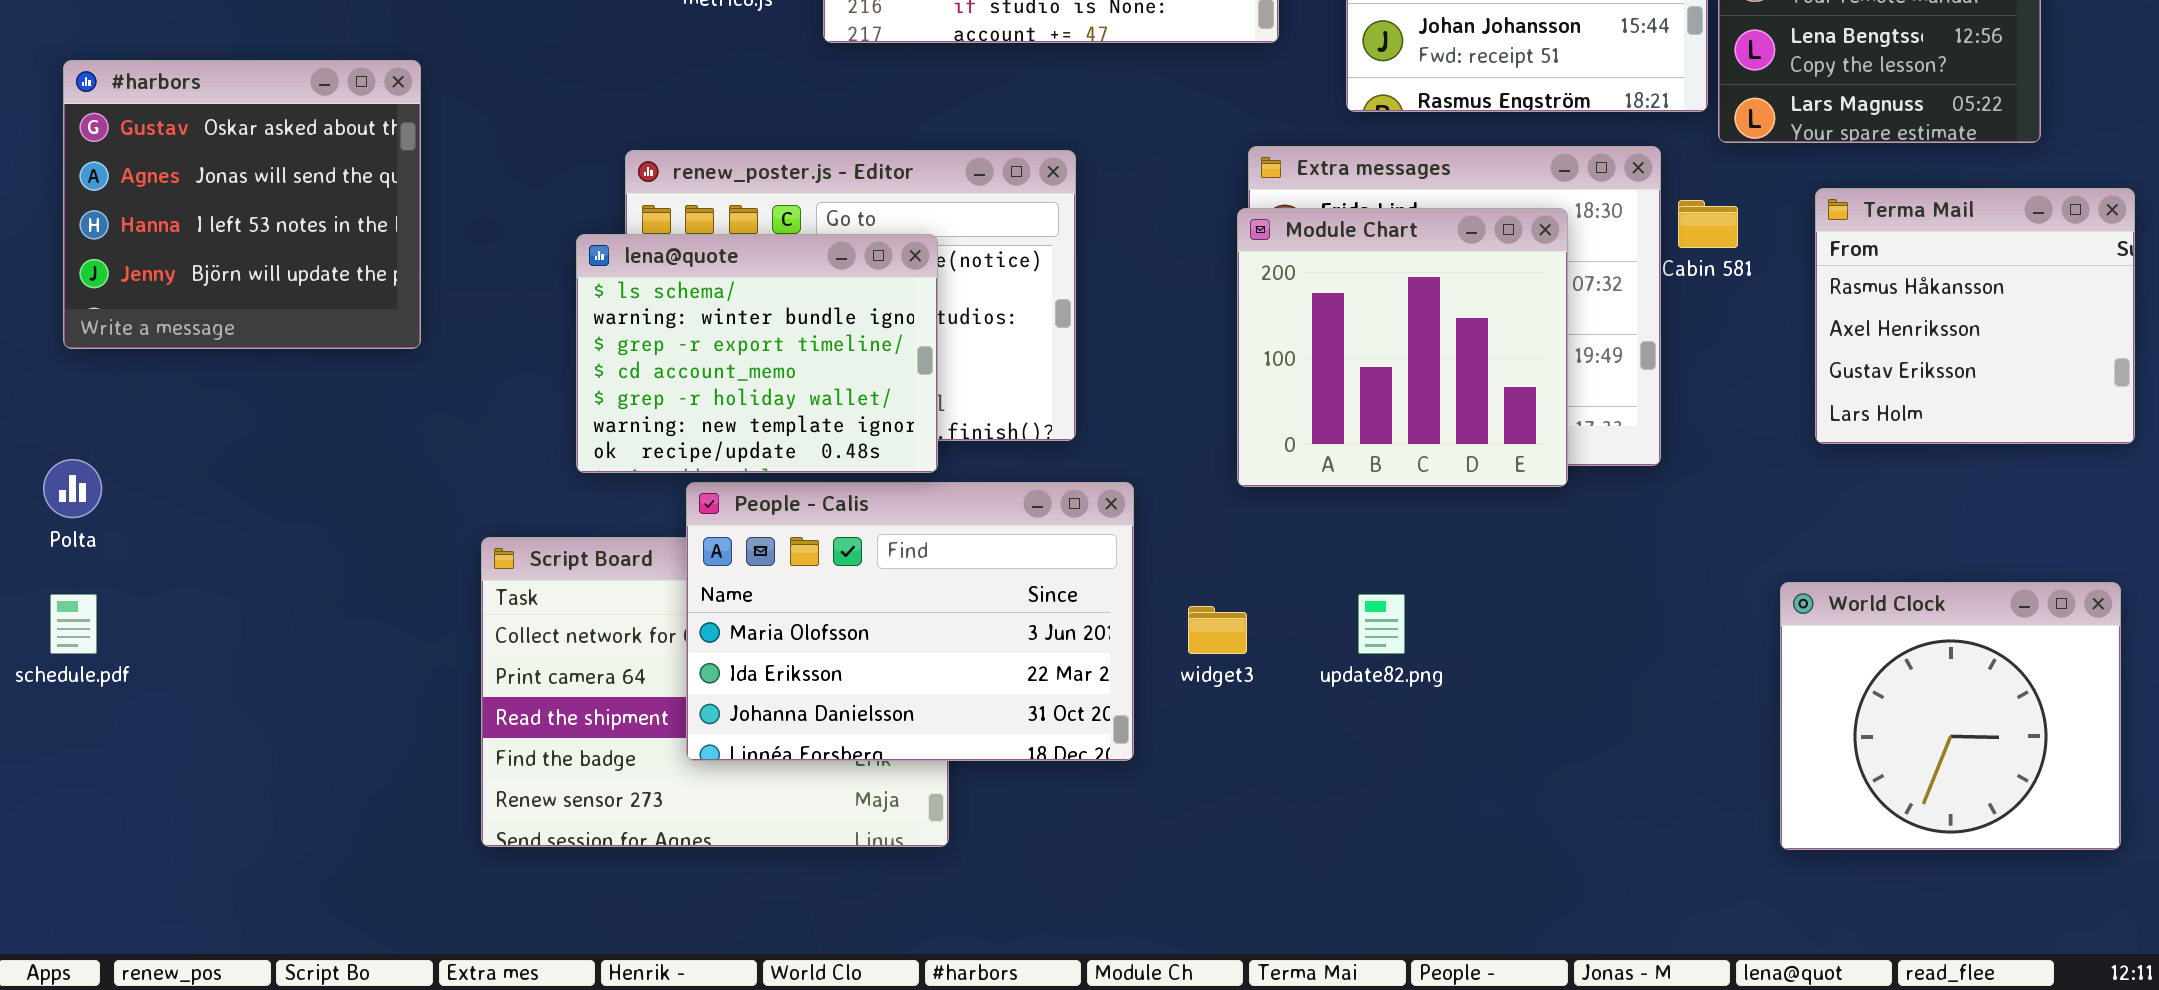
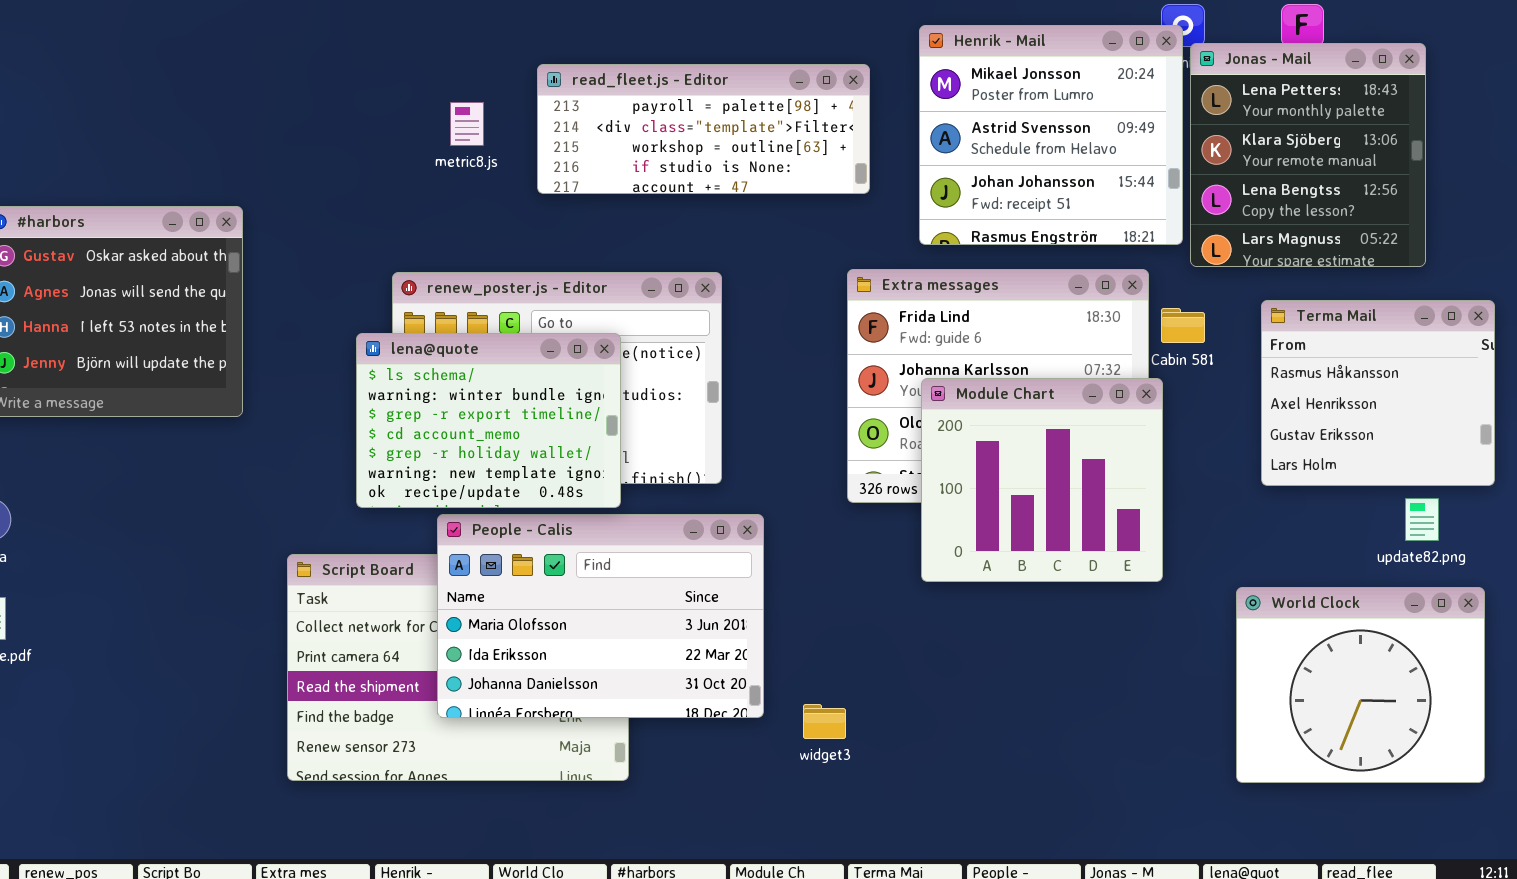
Module Chart: [1237,208,1568,487] -> [921,378,1163,582], moved
update82.png: [1358,594,1405,654] -> [1405,498,1439,541], moved
widget3: [1188,606,1247,654] -> [803,704,846,739], moved

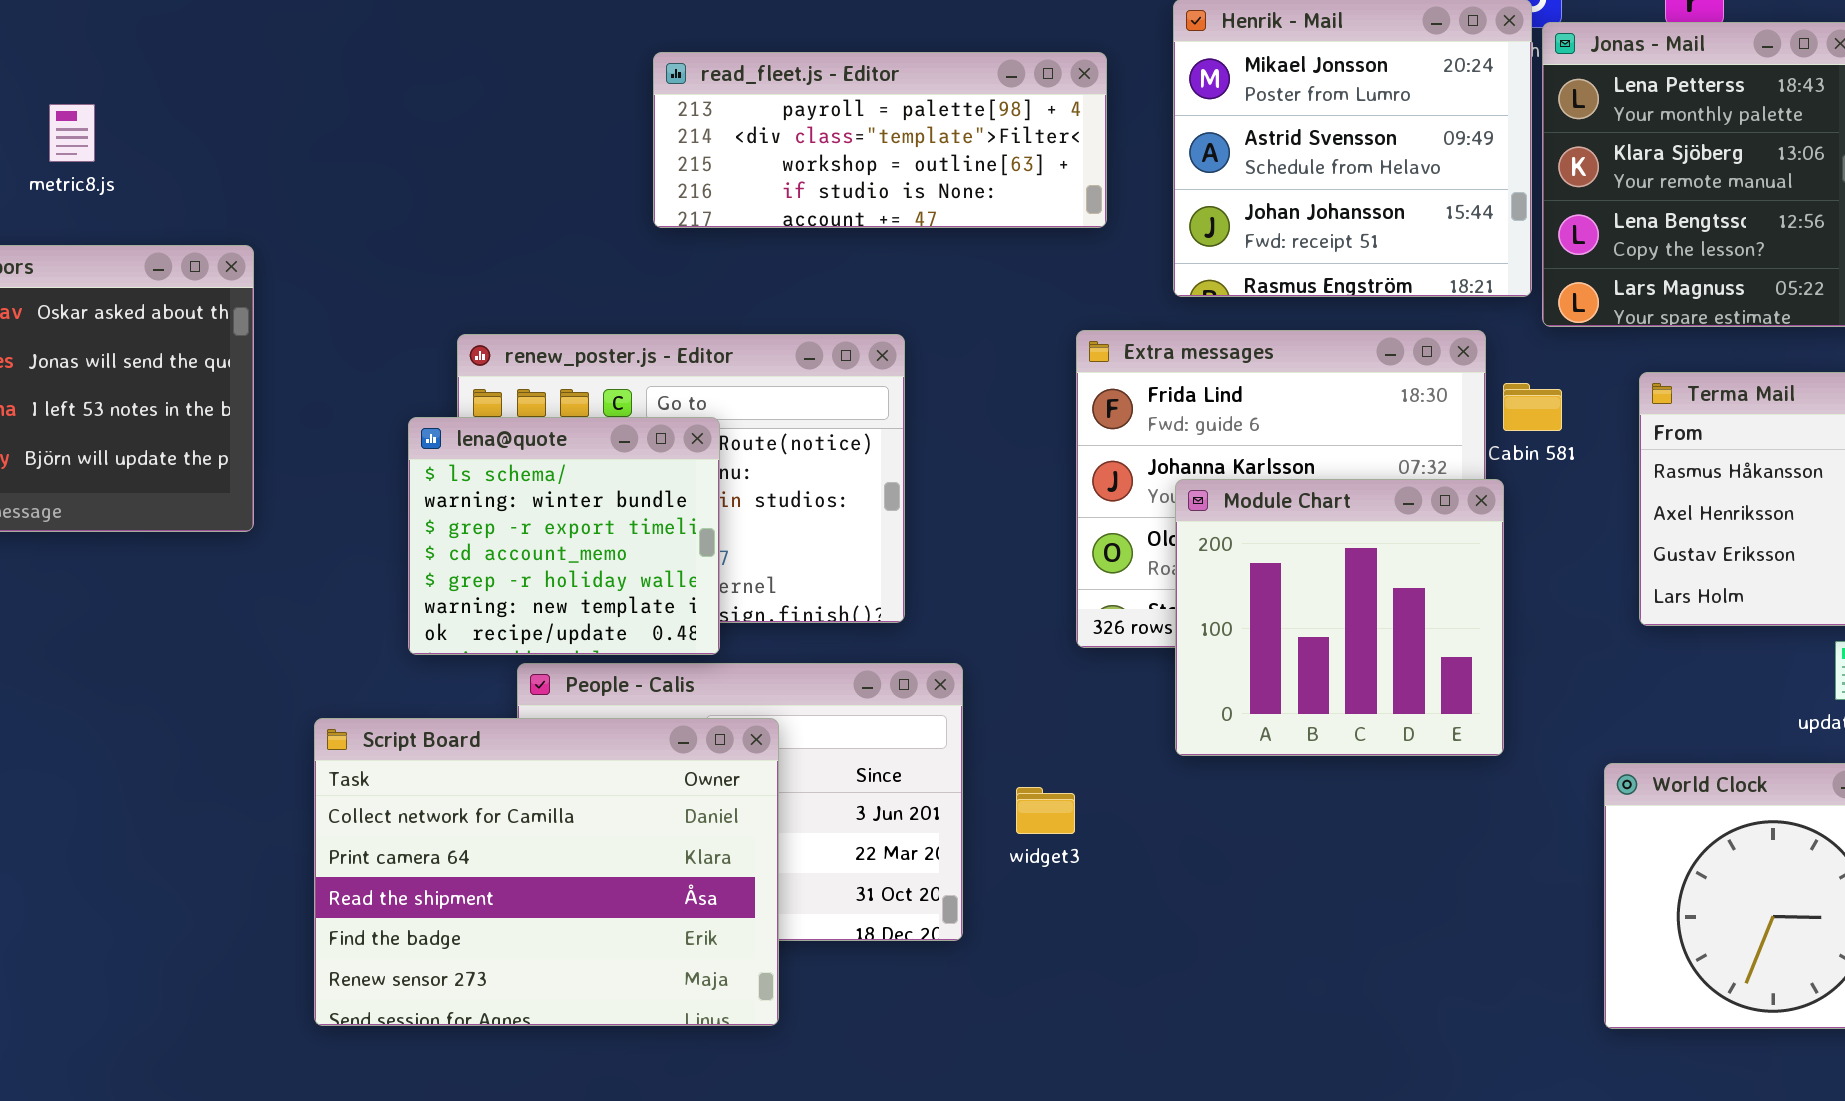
metric8.js: [450,102,484,146] -> [49,104,95,162], moved
lena@quote: [356,333,621,508] -> [408,417,720,655], resized
Script Board: [287,554,629,781] -> [314,718,779,1026], raised
widget3: [803,704,846,739] -> [1016,787,1075,834], moved

